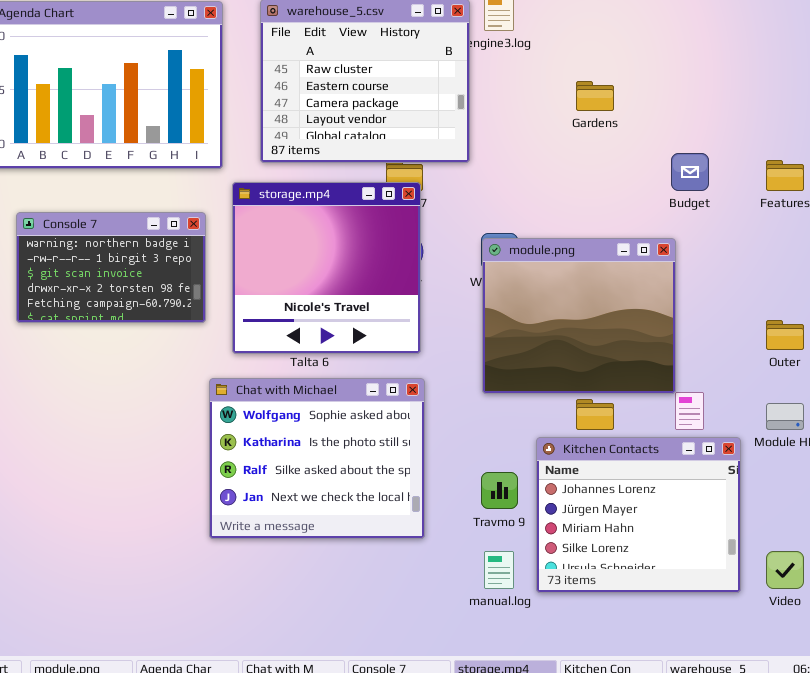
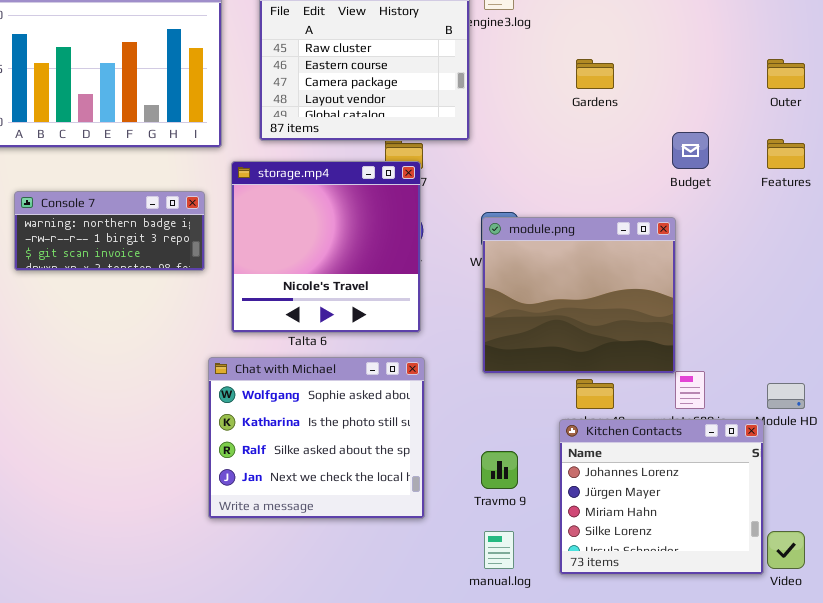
Console 7: [16,212,206,323] -> [14,191,205,271], resized
Outer: [766,320,804,350] -> [767,59,805,89], moved
Kitchen Contacts: [536,437,741,593] -> [559,419,764,575], moved

